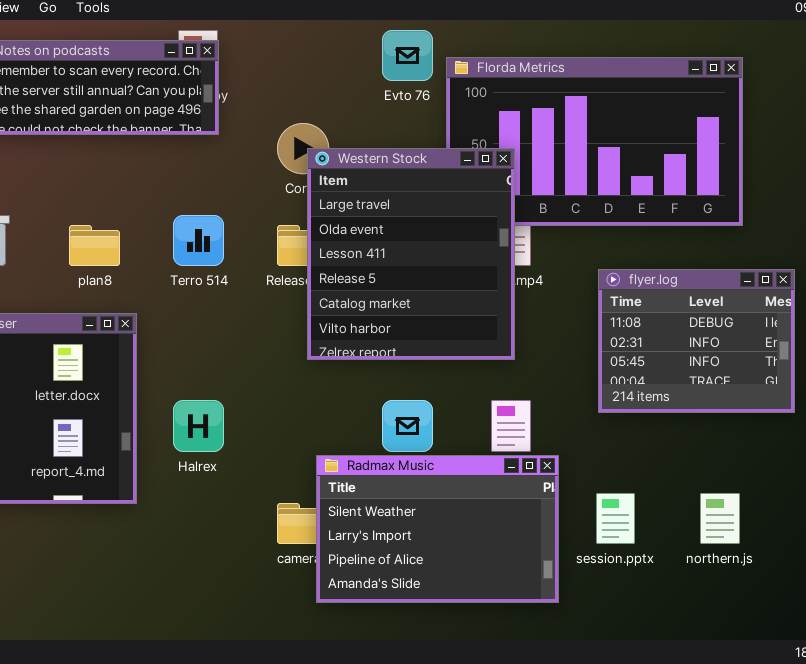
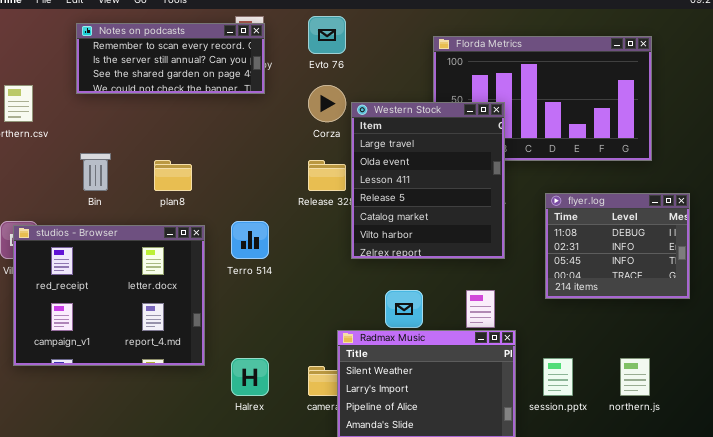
Evto 76: [382,30,433,81] -> [308,16,346,54], moved
Western Stock: [307,148,515,360] -> [351,102,505,259], moved
Terro 514: [173,215,224,266] -> [231,221,269,259], moved
Halrex: [173,400,224,452] -> [231,358,269,396], moved

